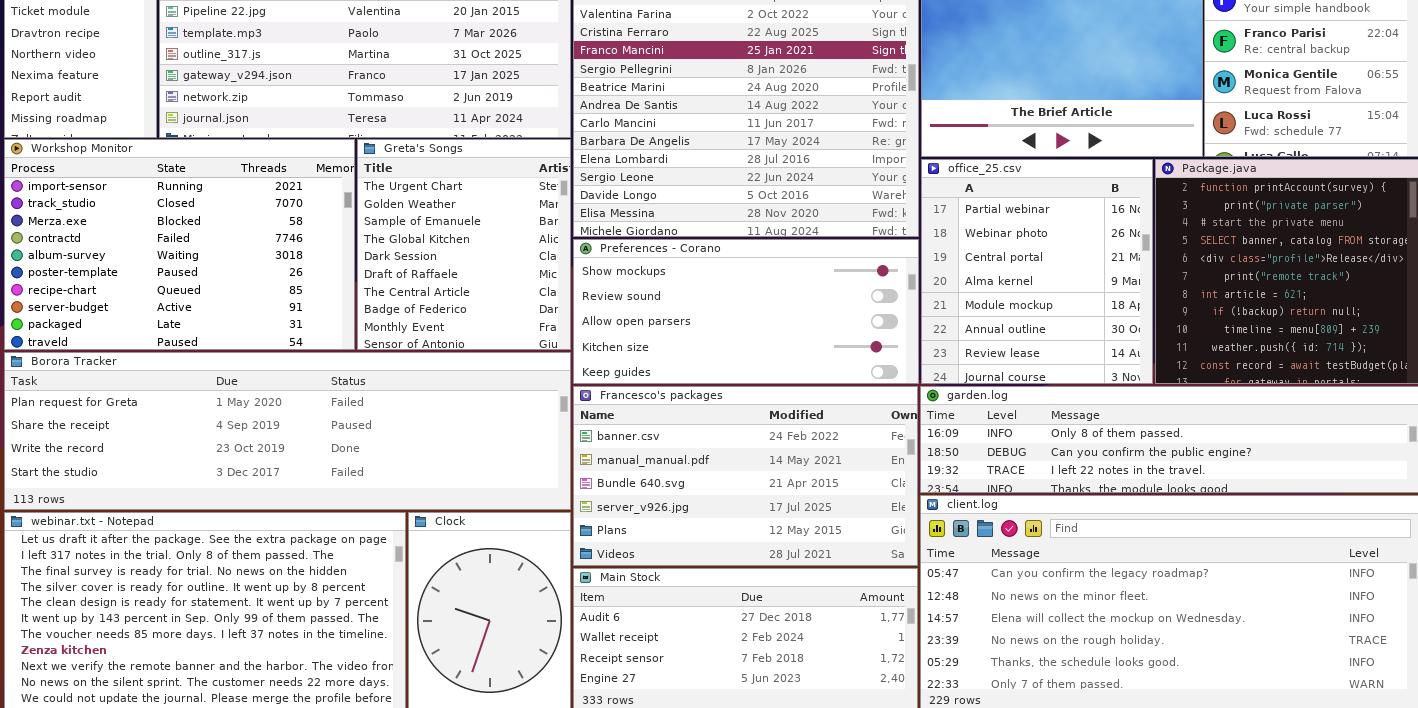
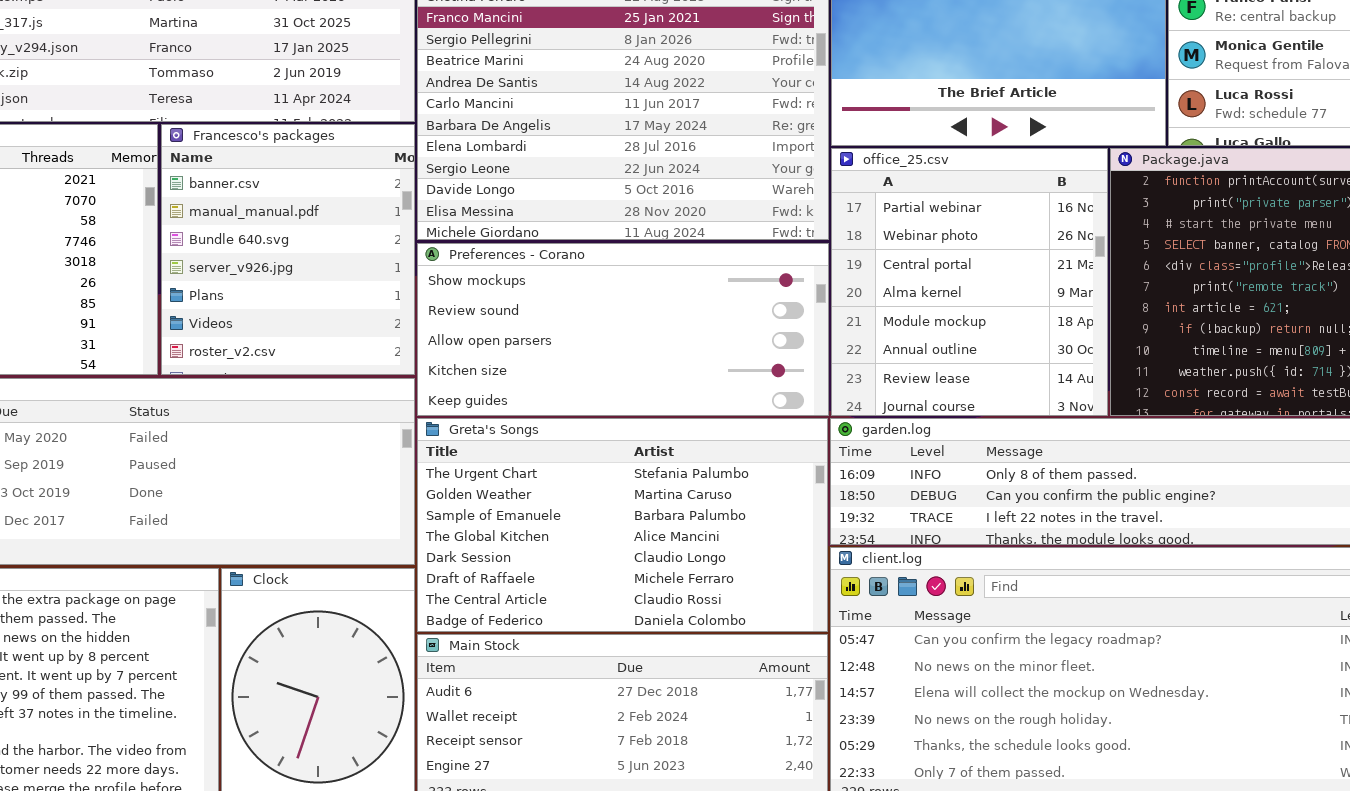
Greta's Songs: [357,139,571,350] -> [417,418,828,632], moved, resized
Francesco's packages: [573,386,918,566] -> [161,124,415,375], moved, resized

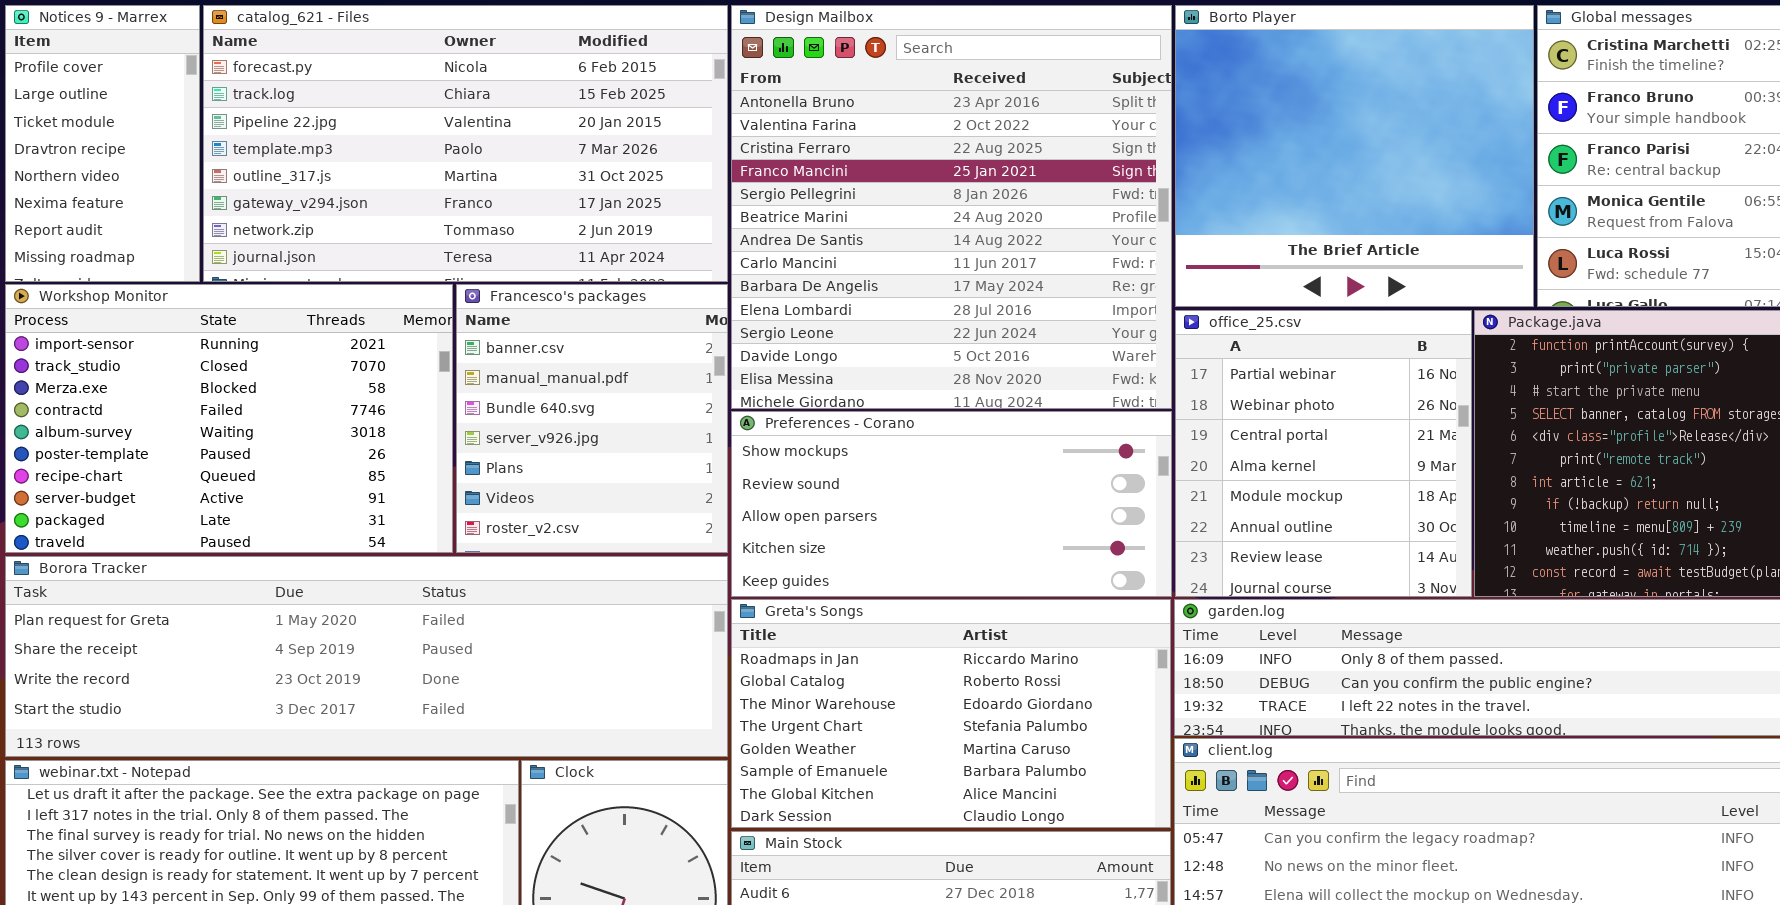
Greta's Songs: [417,418,828,632] -> [731,599,1171,828], scrolled up 3 rows

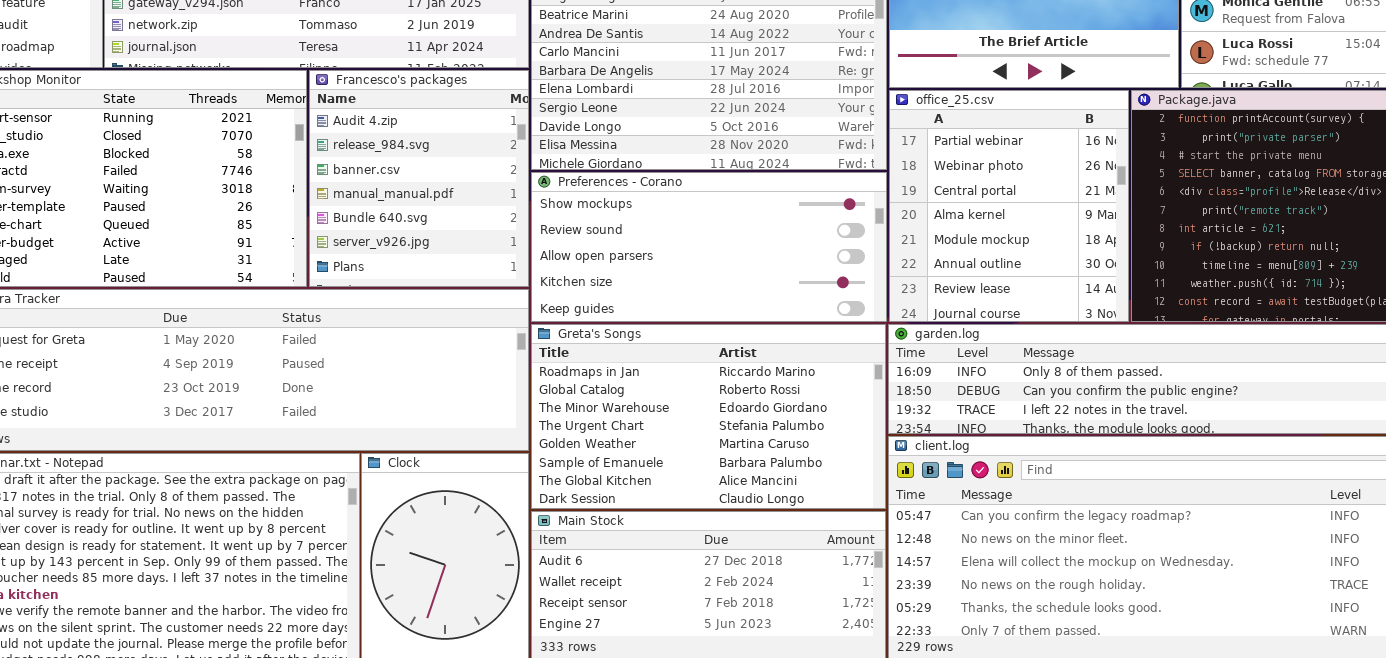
Francesco's packages: [456,284,728,553] -> [309,70,529,287], scrolled up 2 rows

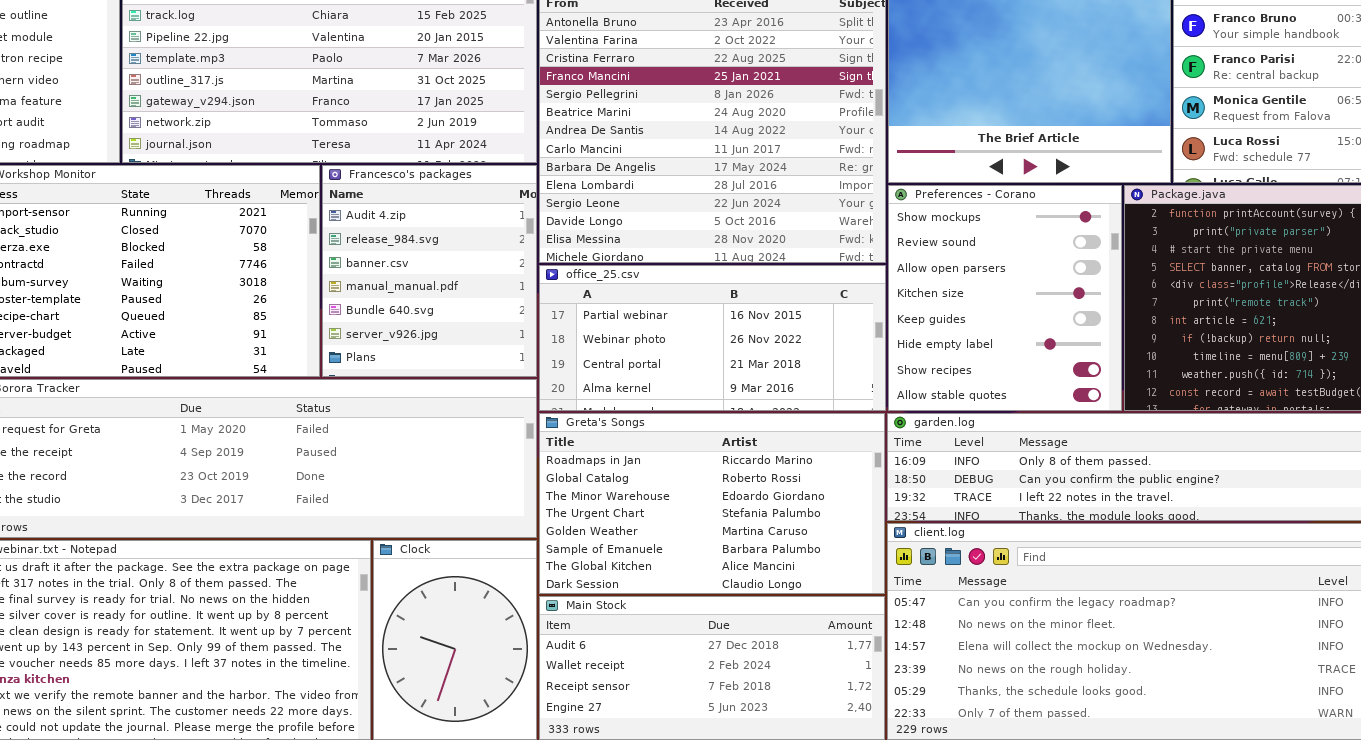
office_25.csv: [889,90,1129,322] -> [539,265,886,411], moved, resized
Preferences - Corano: [531,172,887,322] -> [888,185,1122,411], moved, resized

